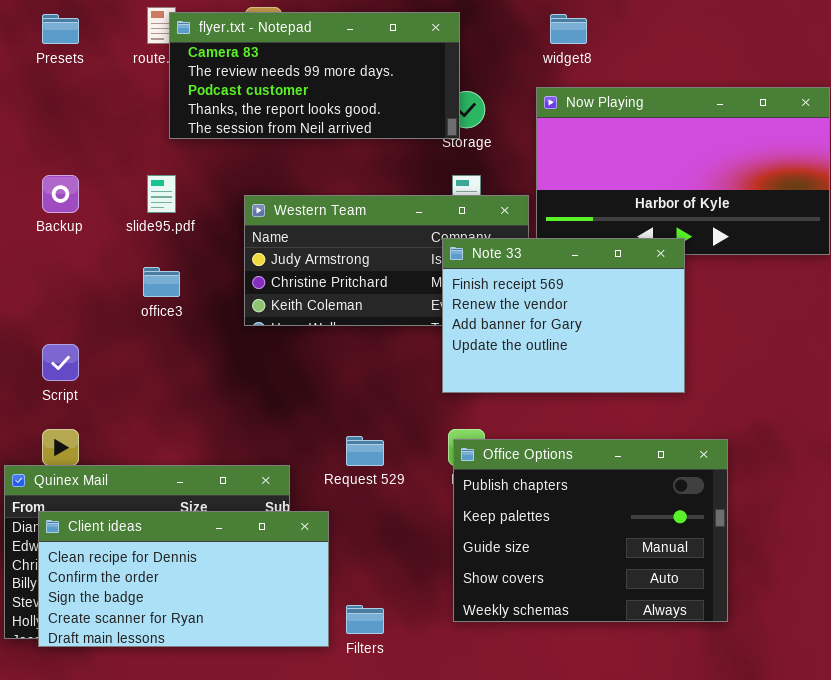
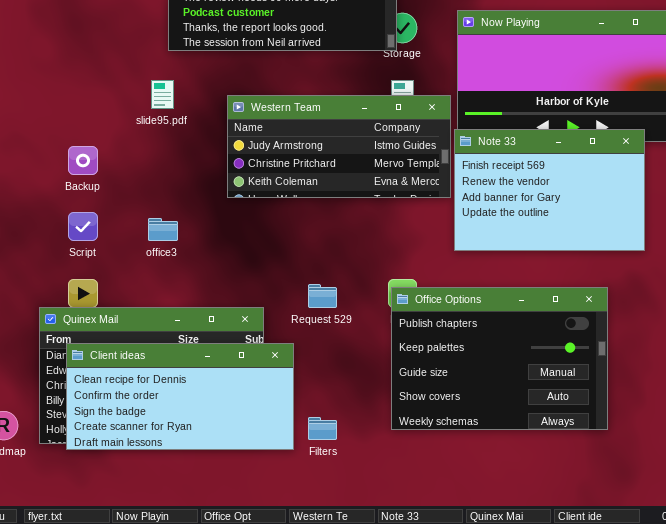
Backup: [42,175,79,213] -> [68,146,98,175], moved
Note 33: [442,238,685,393] -> [454,129,645,251], moved
office3: [143,267,180,297] -> [148,218,178,241], moved

